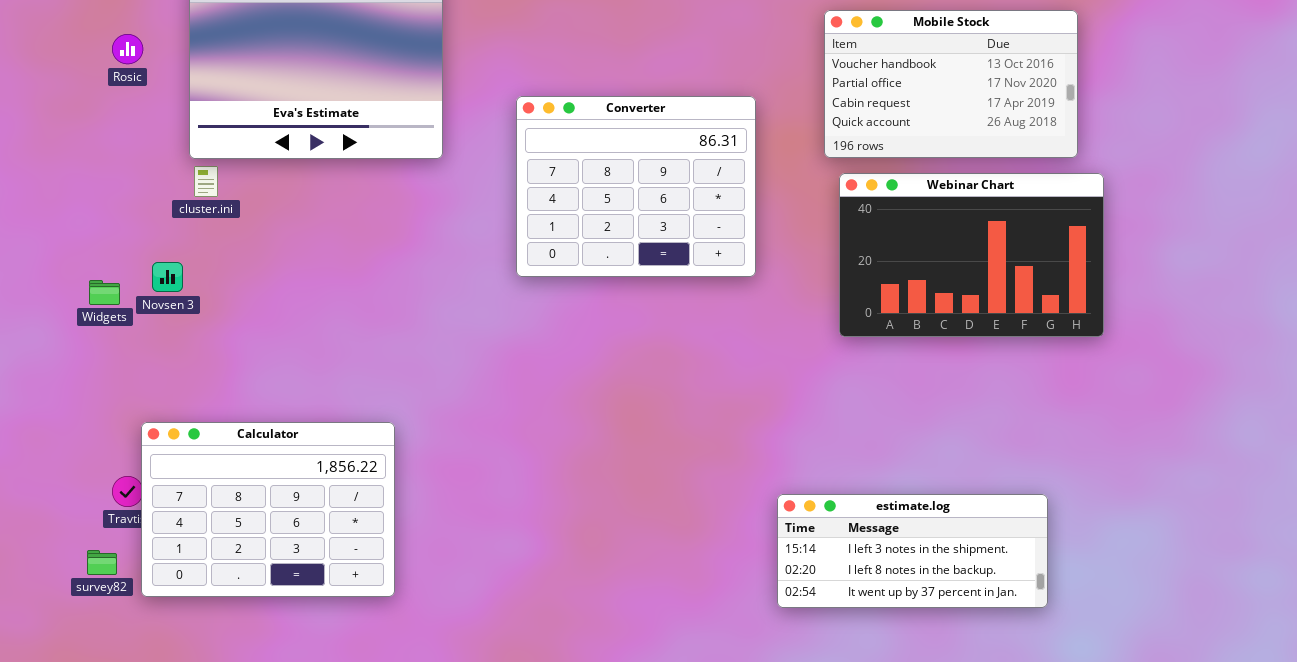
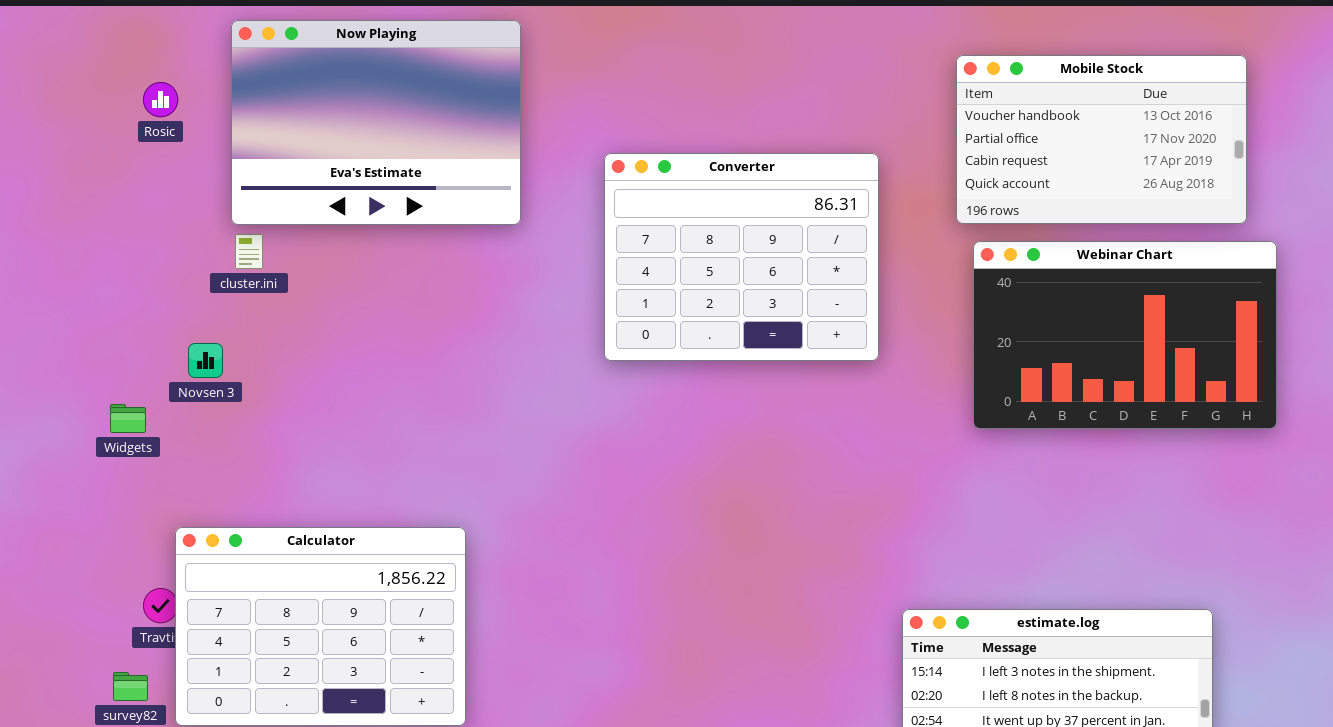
Widgets: [89,280,120,305] -> [110,404,146,433], moved

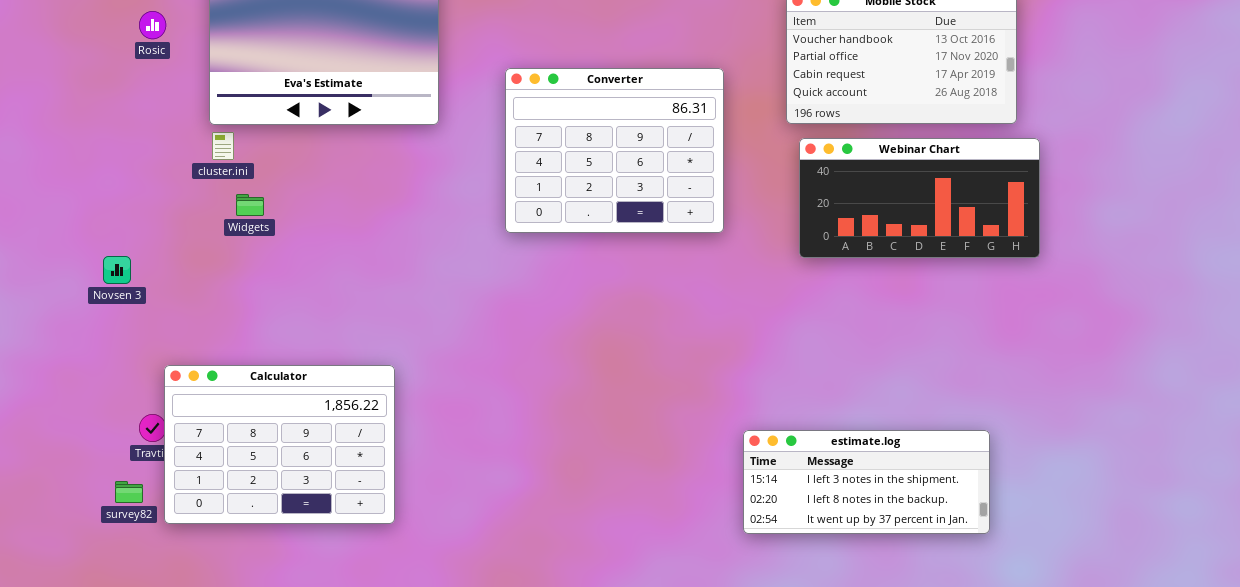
Webinar Chart: [973,241,1277,429] -> [799,138,1040,258], resized
Novsen 3: [188,343,223,378] -> [103,256,131,284], moved
Widgets: [110,404,146,433] -> [236,194,264,216], moved

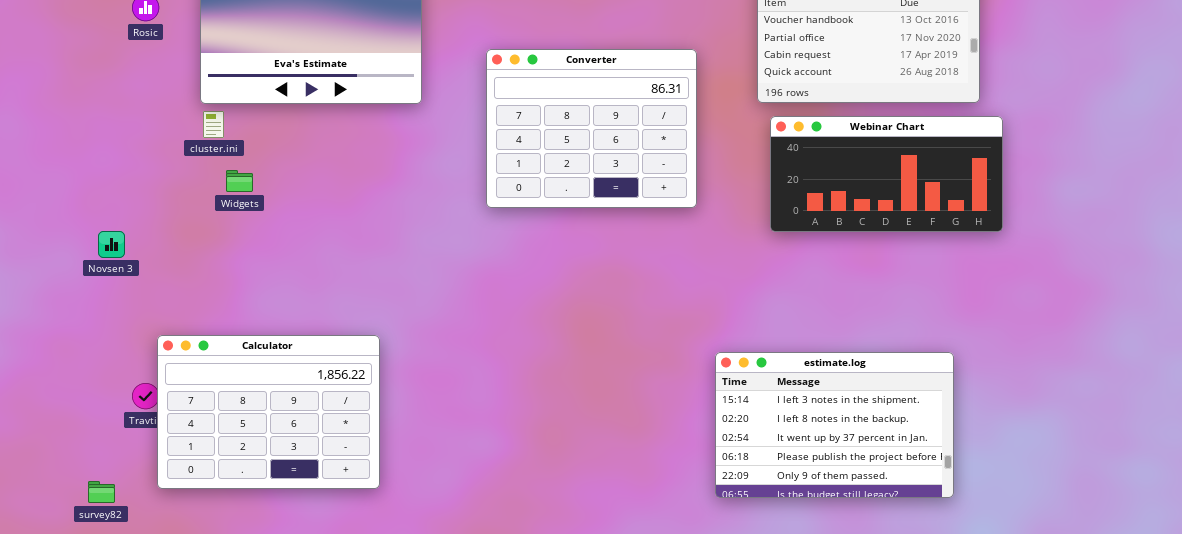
estimate.log: [743,430,990,534] -> [715,352,954,498], resized
survey82: [115,481,143,503] -> [88,481,115,503], moved

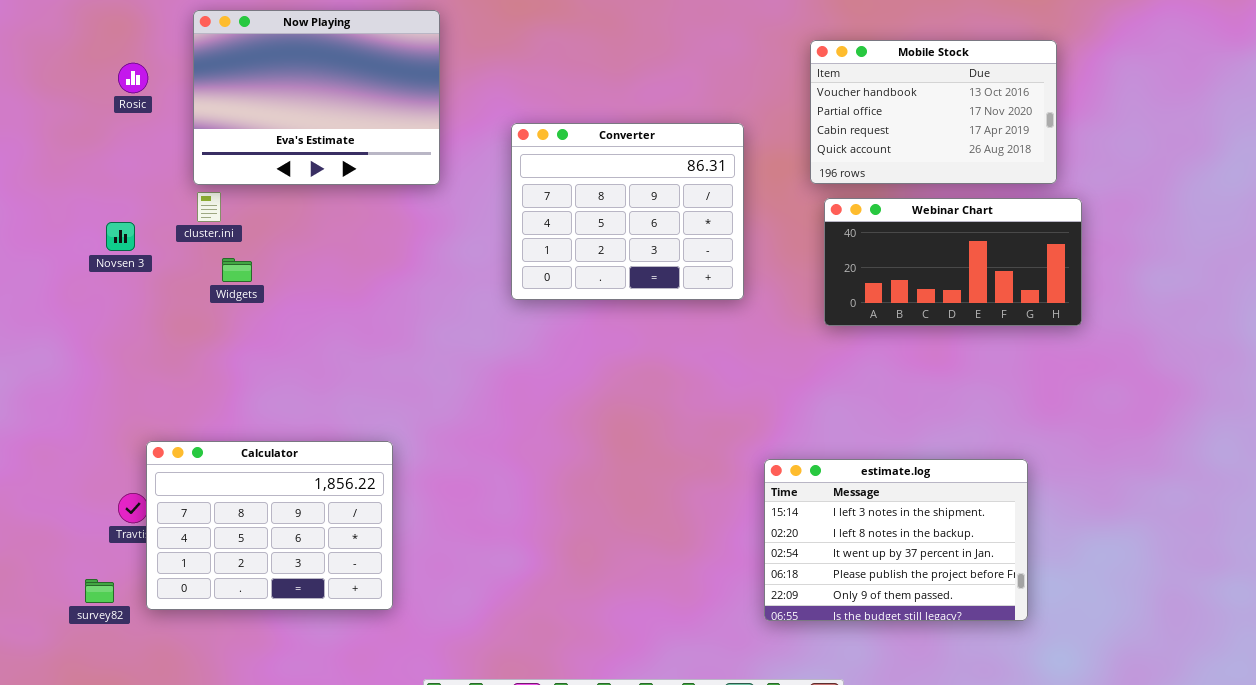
Novsen 3: [98,231,125,258] -> [106,222,135,251], moved
survey82: [88,481,115,503] -> [85,579,114,603], moved

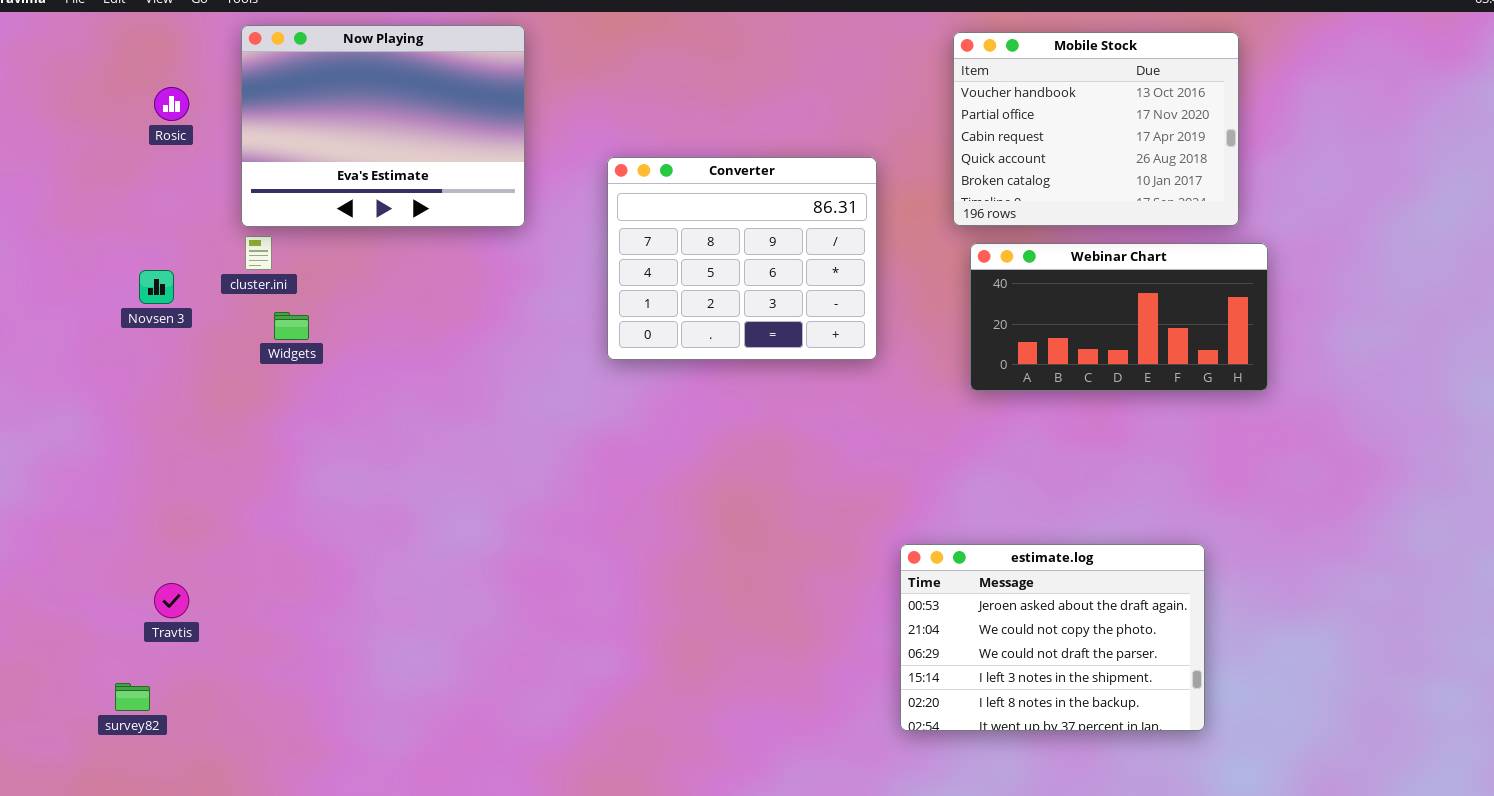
Mobile Stock: [810,40,1057,184] -> [953,32,1239,226], resized
Calculator: [146,441,393,610] -> none, closed
estimate.log: [764,459,1028,621] -> [900,544,1205,731], scrolled up 3 rows

